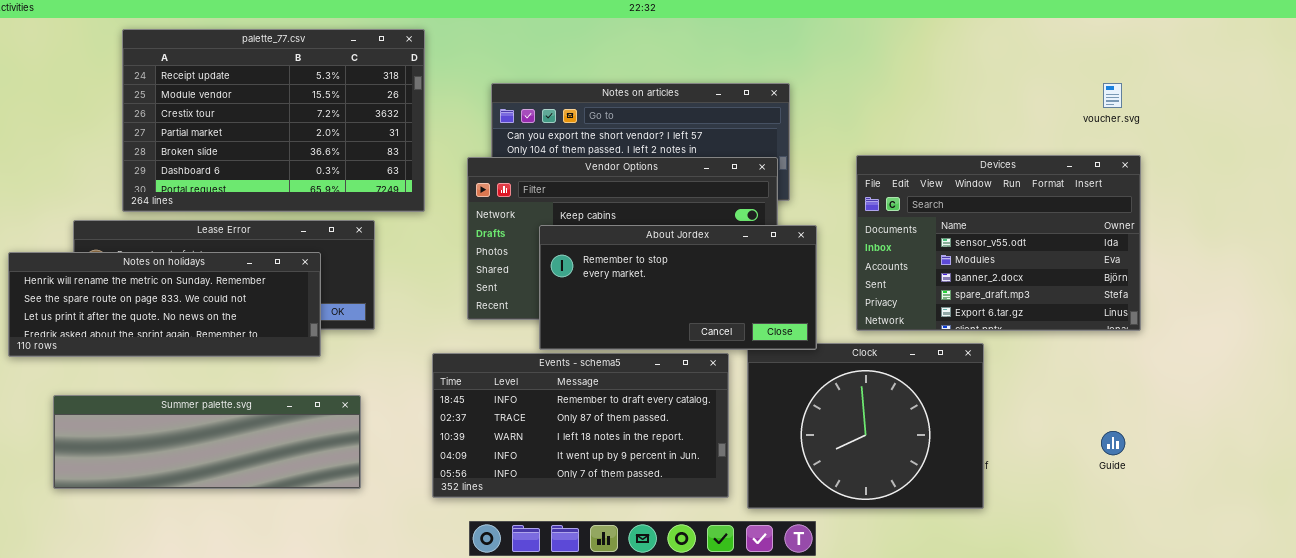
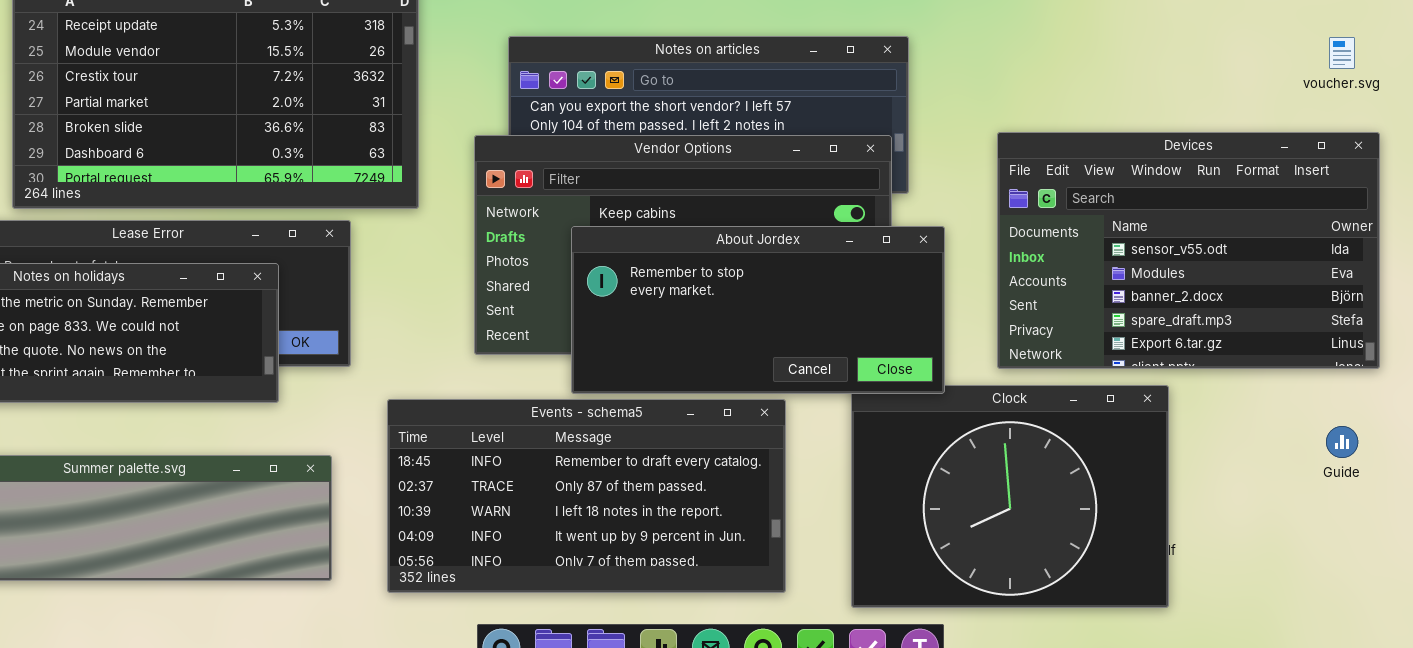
Events - schema5: [432,353,729,498] -> [387,399,786,593], moved
Guide: [1101,431,1125,455] -> [1326,426,1358,458], moved

